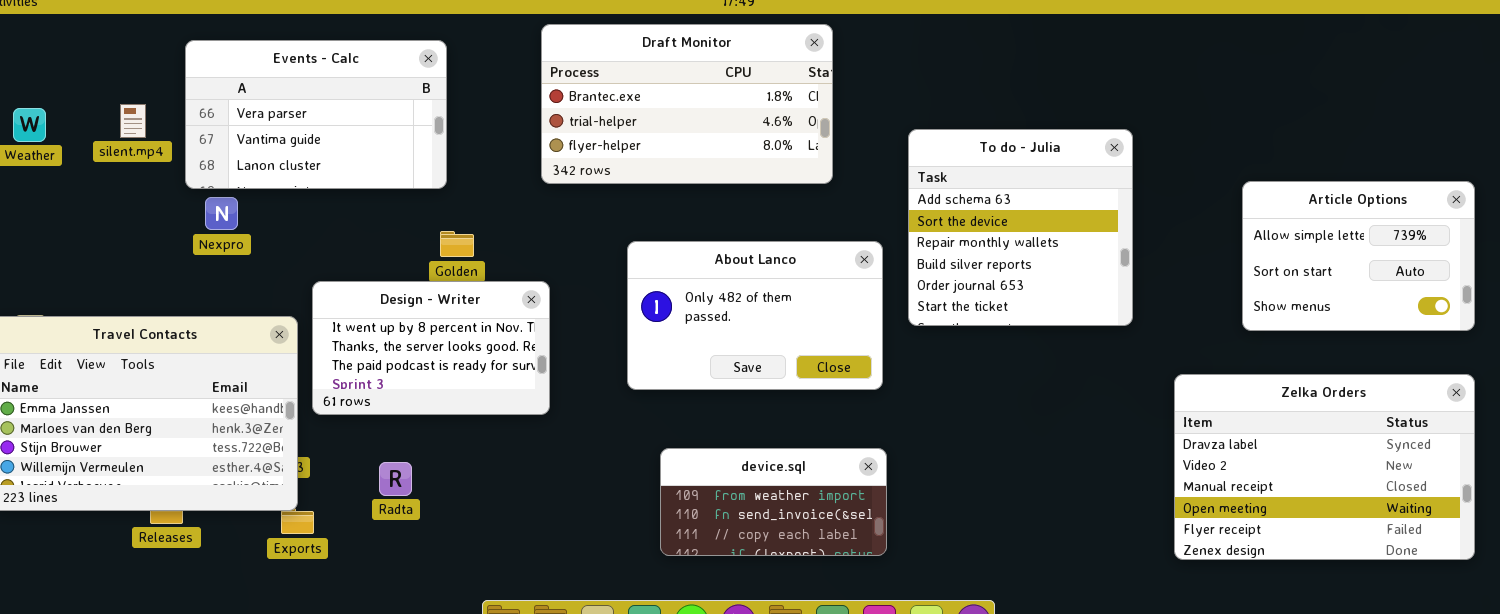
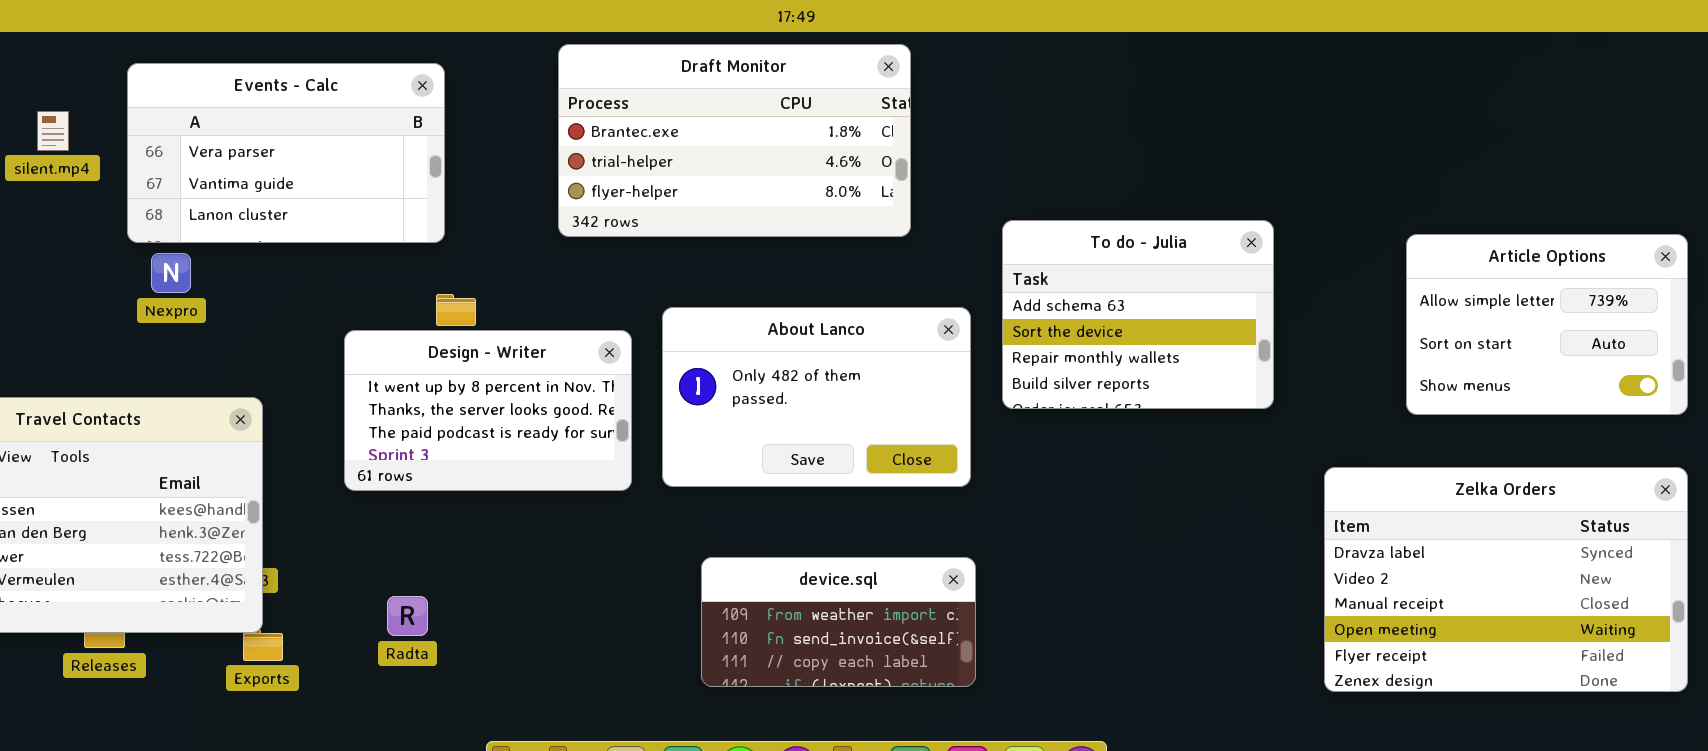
silent.mp4: [120,104,146,138] -> [37,111,69,151], moved
To do - Julia: [908,129,1133,326] -> [1002,220,1274,409], resized
Design - Writer: [312,281,550,415] -> [344,330,632,491], moved
Radta: [379,462,412,496] -> [387,596,428,636], moved

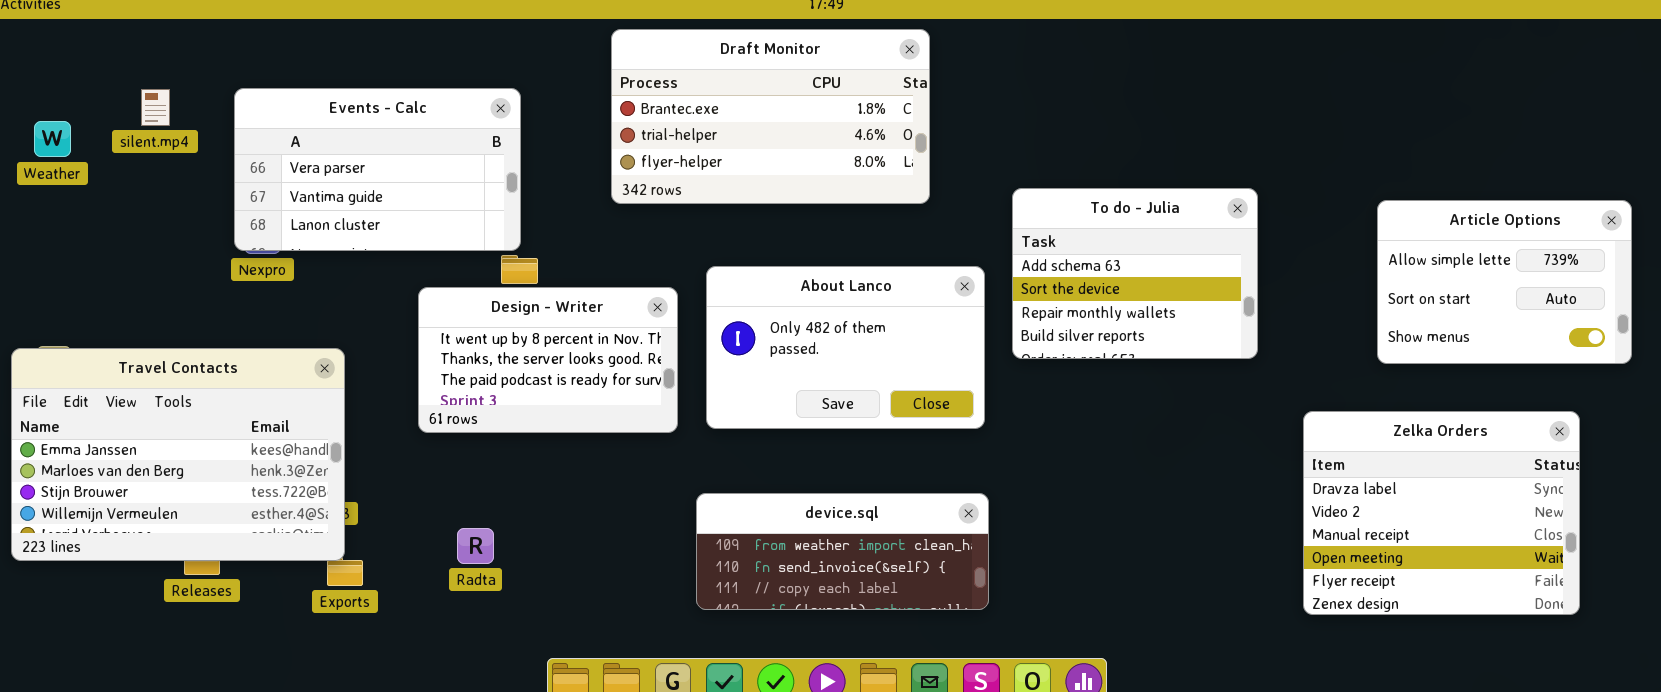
Events - Calc: [127,63,445,243] -> [234,88,521,251], moved
Zelka Orders: [1324,467,1688,692] -> [1303,411,1580,615], resized
device.sql: [701,557,976,687] -> [696,493,989,610], resized

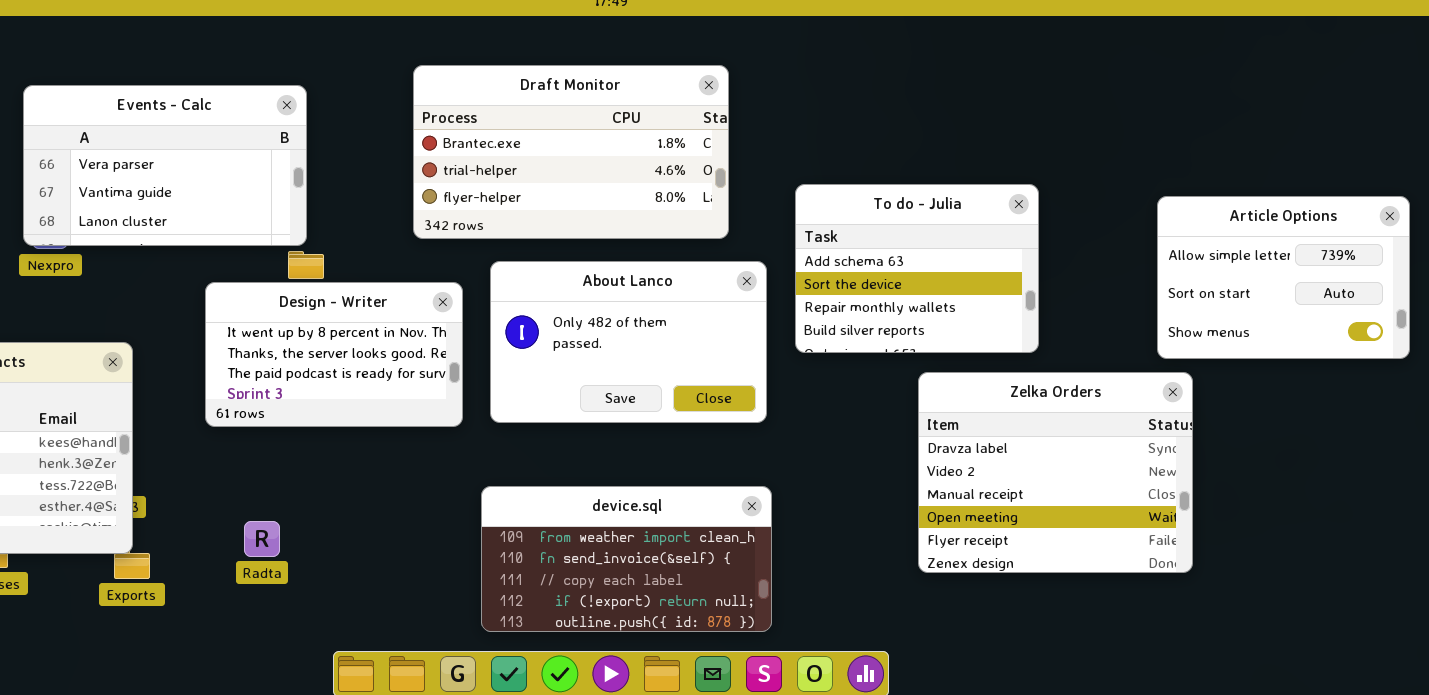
Draft Monitor: [611,29,930,204] -> [413,65,729,239], moved
Zelka Orders: [1303,411,1580,615] -> [918,372,1193,573], moved
device.sql: [696,493,989,610] -> [481,486,772,632], resized

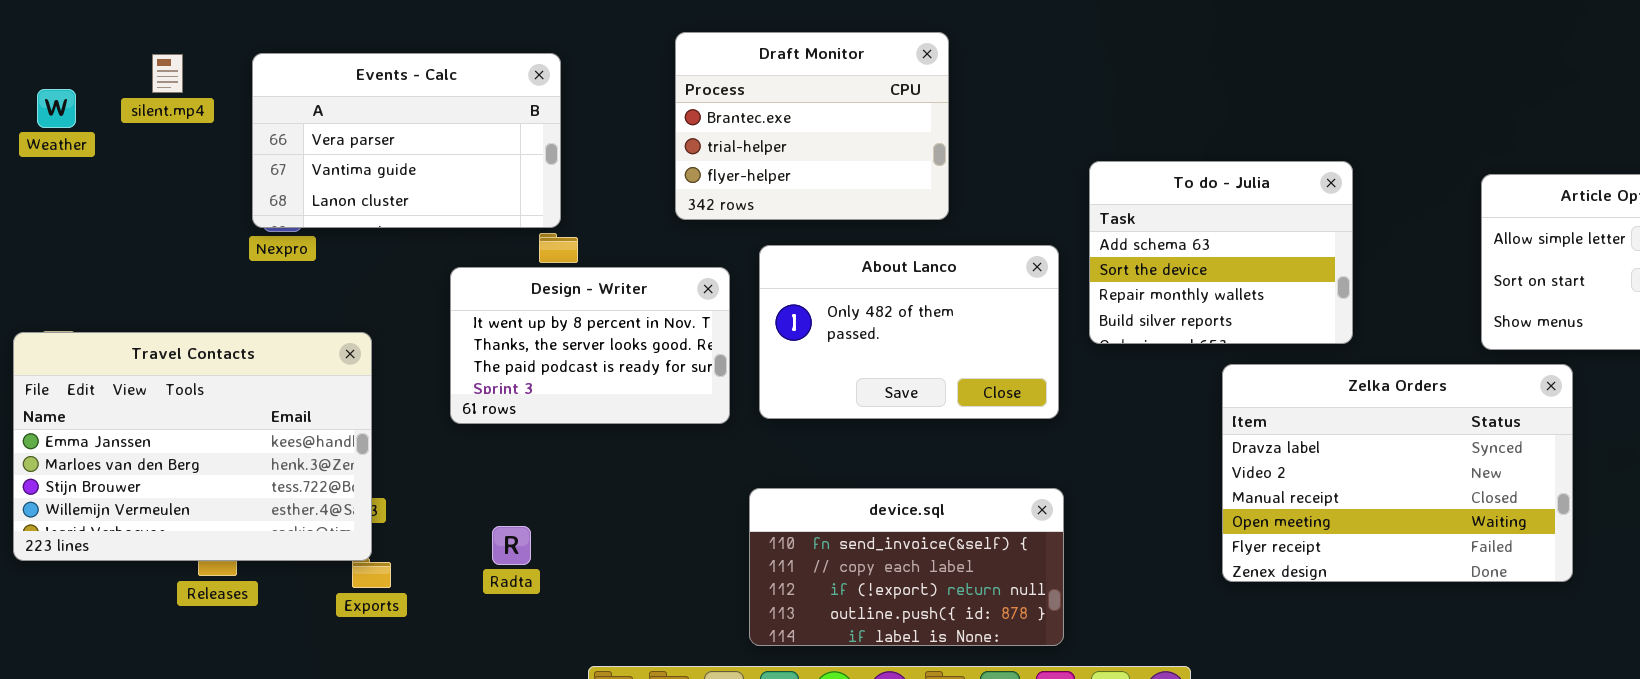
Draft Monitor: [413,65,729,239] -> [675,32,949,220], resized
Zelka Orders: [918,372,1193,573] -> [1222,364,1573,582], resized
device.sql: [481,486,772,632] -> [749,488,1064,646], scrolled down 1 row

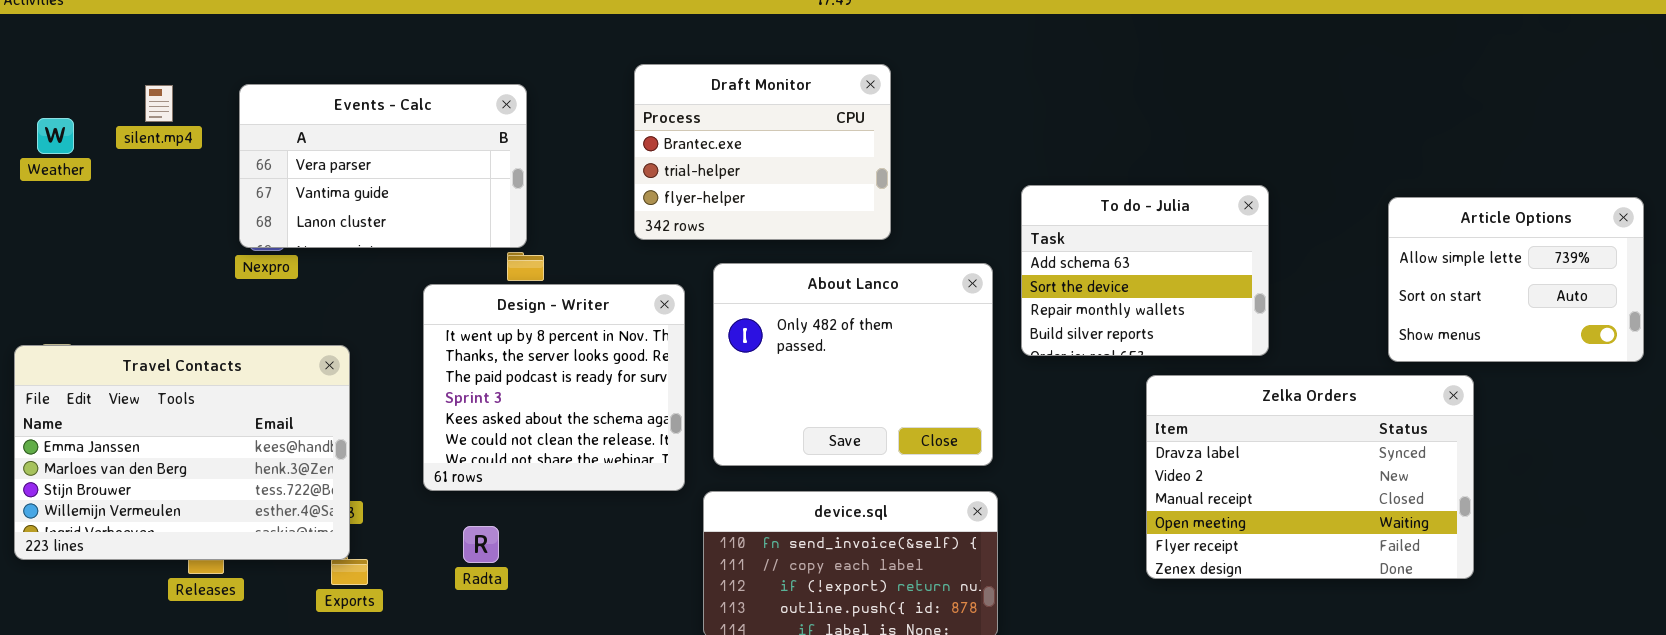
About Lanco: [759,245,1059,419] -> [713,263,993,466], resized
Design - Writer: [450,267,730,424] -> [423,284,685,491], resized

